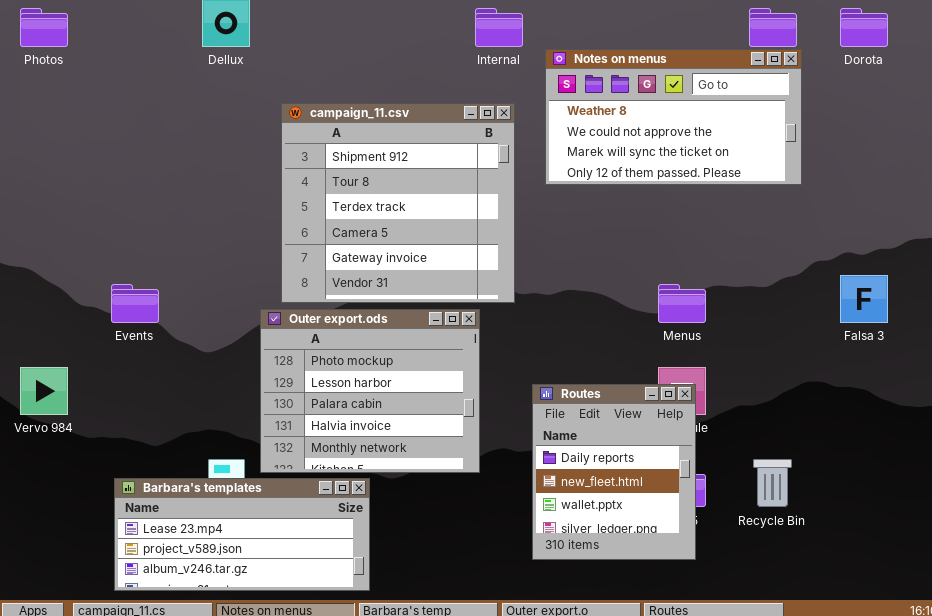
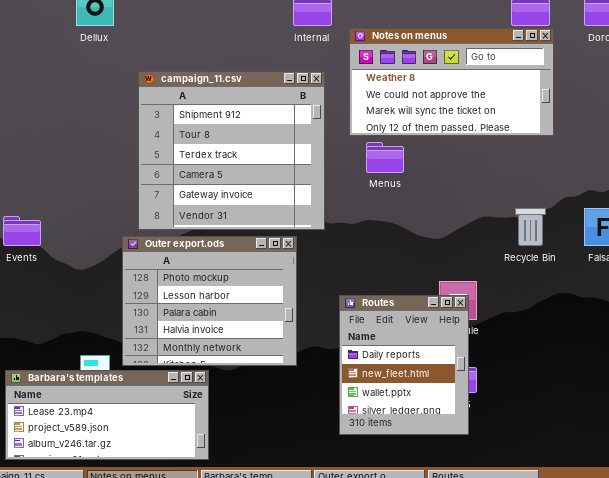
Menus: [658,284,706,323] -> [366,142,404,173], moved
Recycle Bin: [753,459,792,507] -> [515,208,546,246], moved

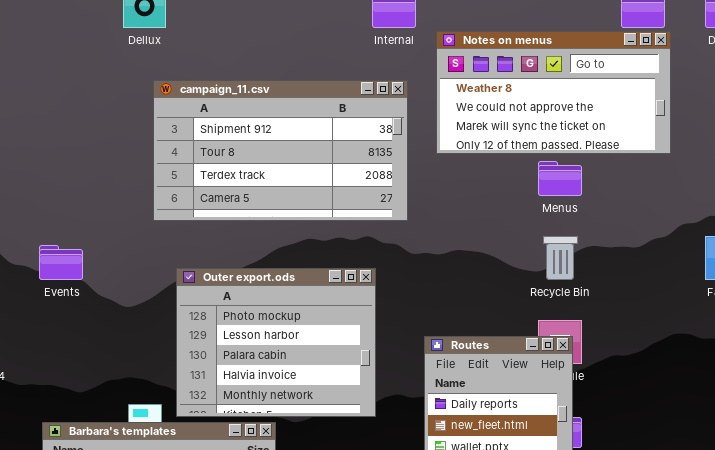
campaign_11.csv: [138,71,325,230] -> [153,80,408,221], resized
Menus: [366,142,404,173] -> [538,161,582,196], moved
Recycle Bin: [515,208,546,246] -> [543,236,578,280], moved

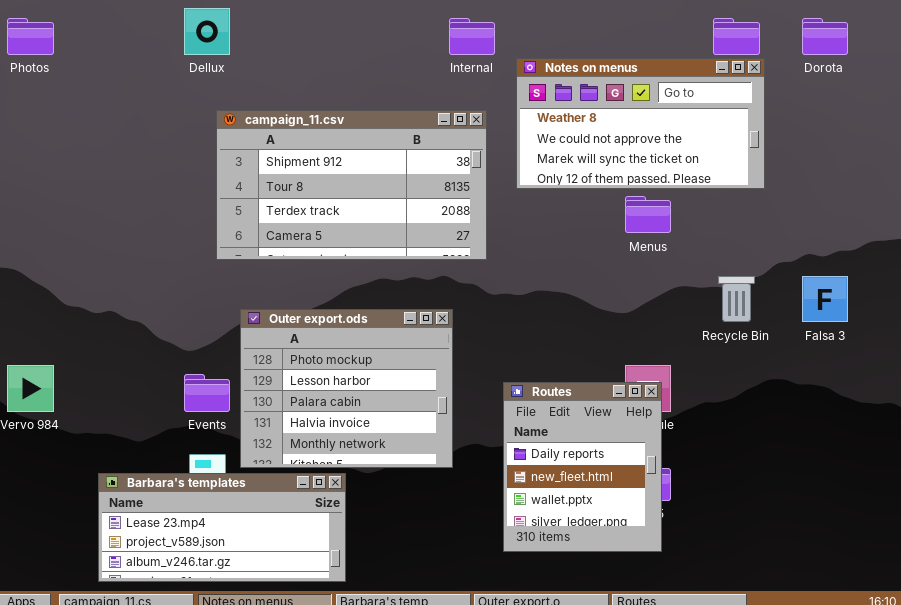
Recycle Bin: [543,236,578,280] -> [718,276,755,322], moved
Events: [39,245,83,280] -> [184,374,230,412], moved

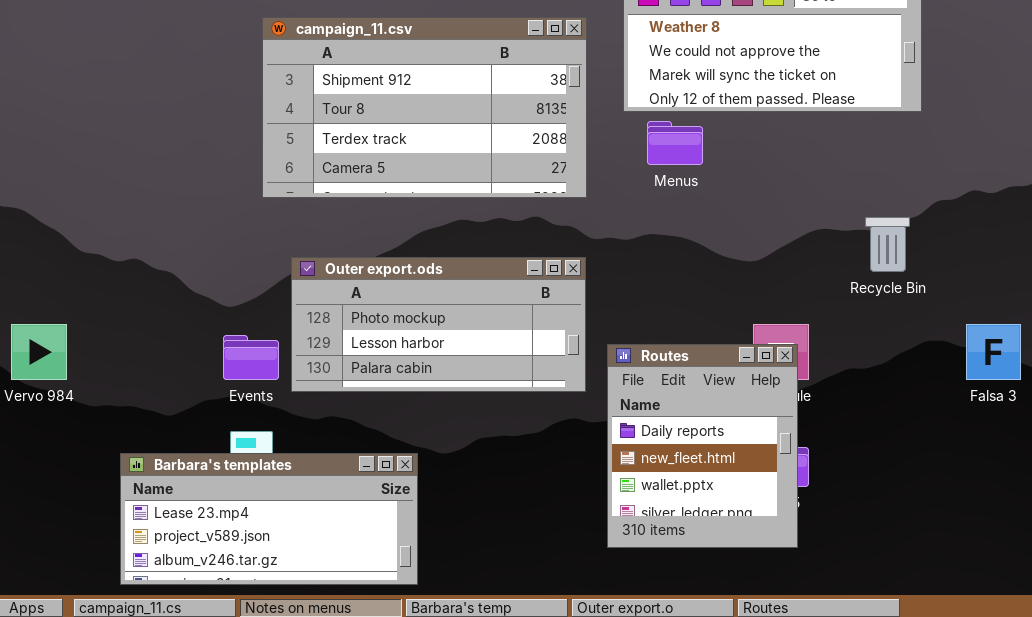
Menus: [625,196,671,233] -> [647,121,703,165], moved
Falsa 3: [802,276,848,322] -> [966,324,1021,380], moved
Outer export.ods: [240,309,453,468] -> [291,257,586,392], resized

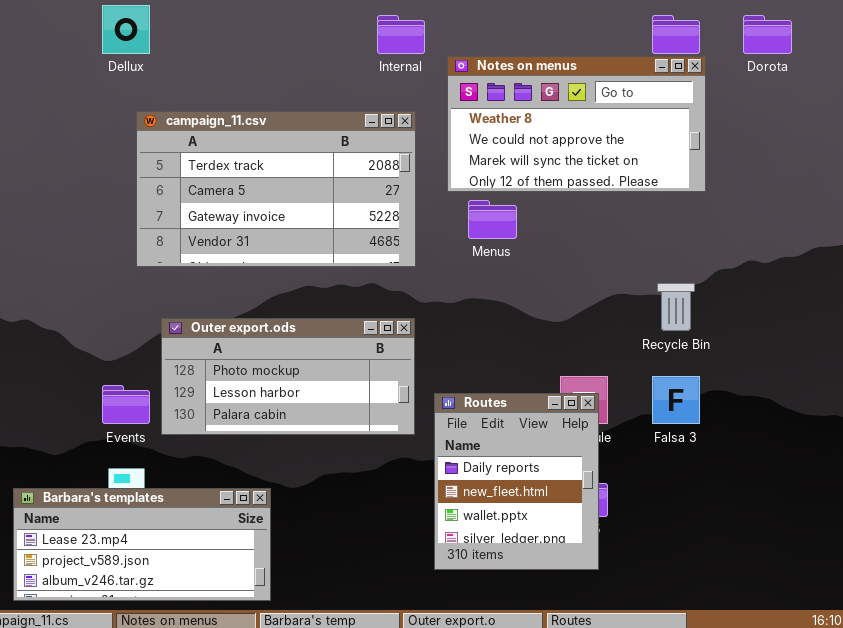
campaign_11.csv: [262,17,587,198] -> [136,111,416,267], scrolled down 2 rows
Falsa 3: [966,324,1021,380] -> [652,376,700,424], moved

